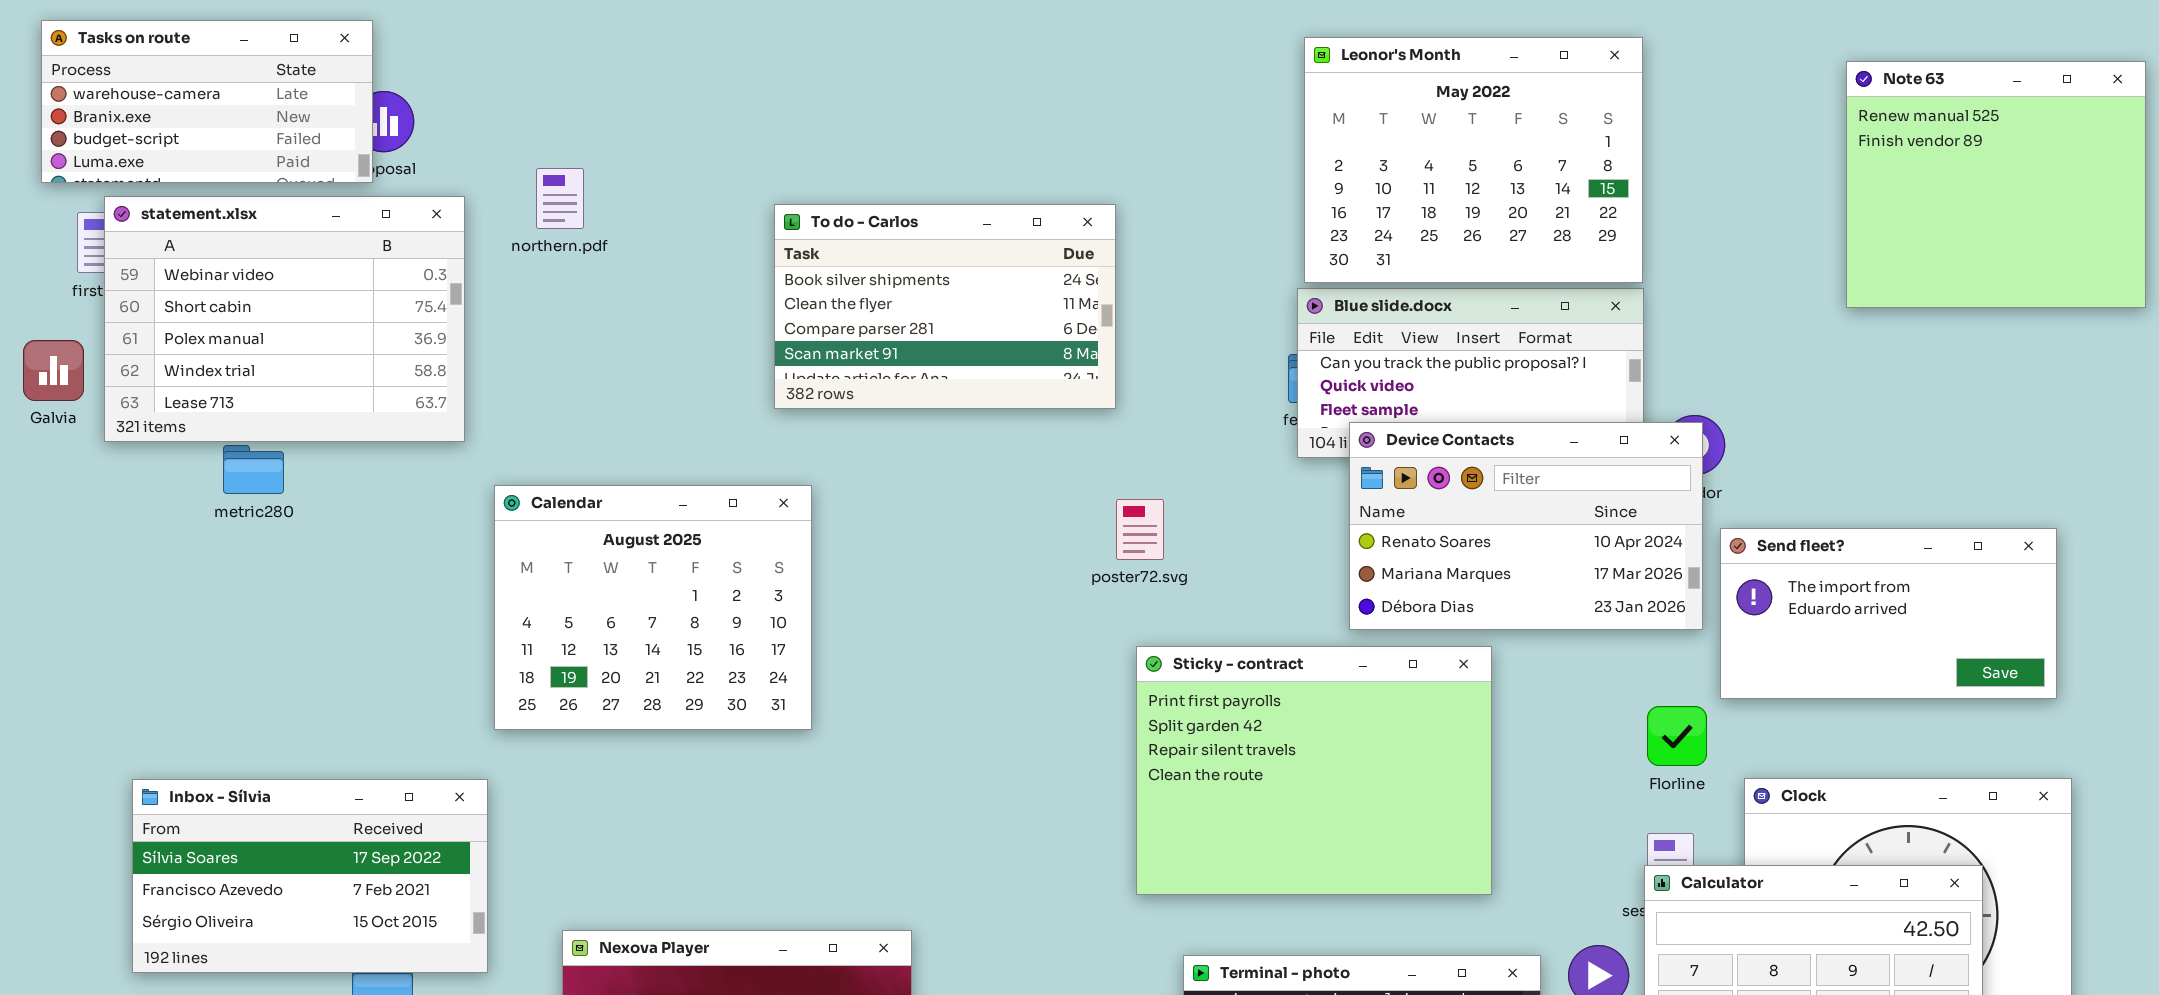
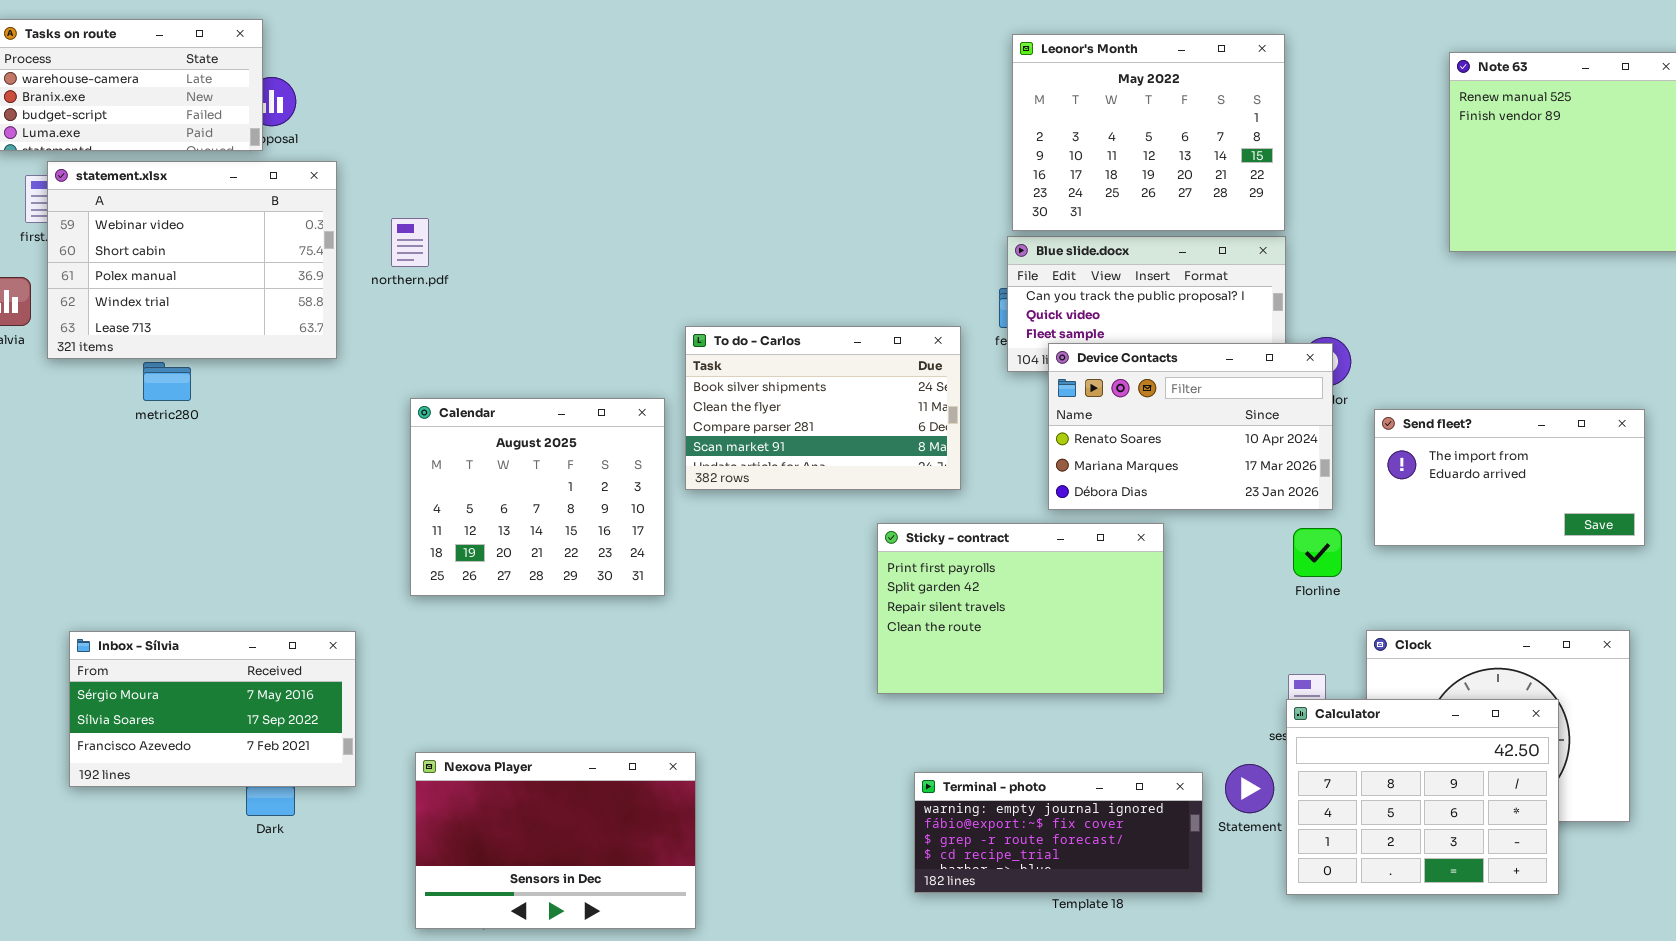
northern.pdf: [536,168,584,229] -> [391,218,429,267], moved
To do - Carlos: [774,204,1116,409] -> [685,326,961,490], moved
Calendar: [494,485,812,730] -> [410,398,665,596], moved
Send fleet?: [1720,528,2057,699] -> [1374,409,1645,546], moved
Sticky - contract: [1136,646,1492,895] -> [877,523,1164,694], resized
Florline: [1647,706,1707,766] -> [1293,528,1342,577], moved
Inbox - Sílvia: [132,779,488,973] -> [69,631,356,787], scrolled up 1 row

